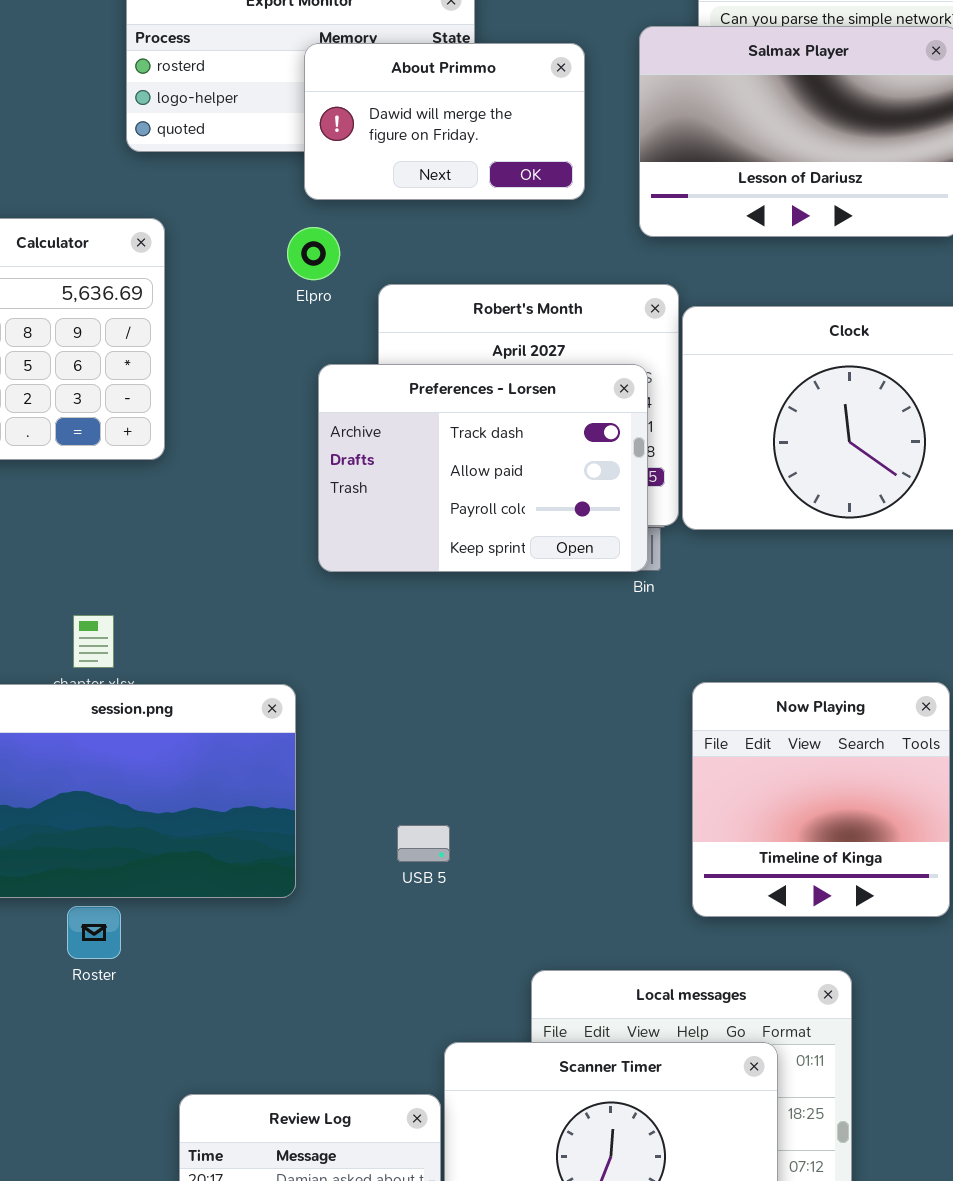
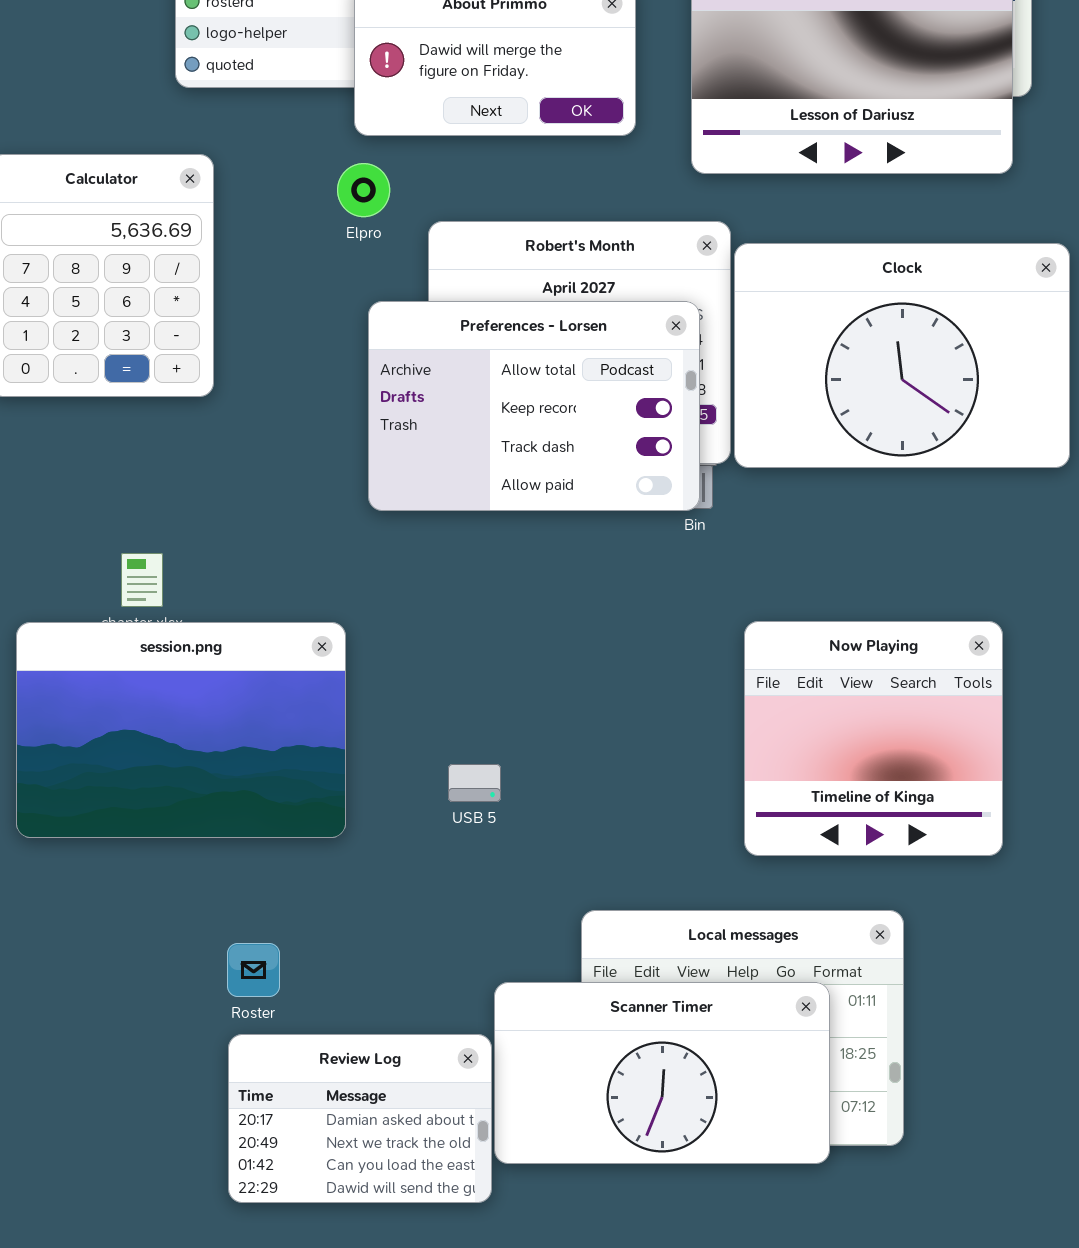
Preferences - Lorsen: [318,364,648,572] -> [368,301,700,511], scrolled up 2 rows
Roster: [67,906,121,959] -> [227,943,280,997], moved

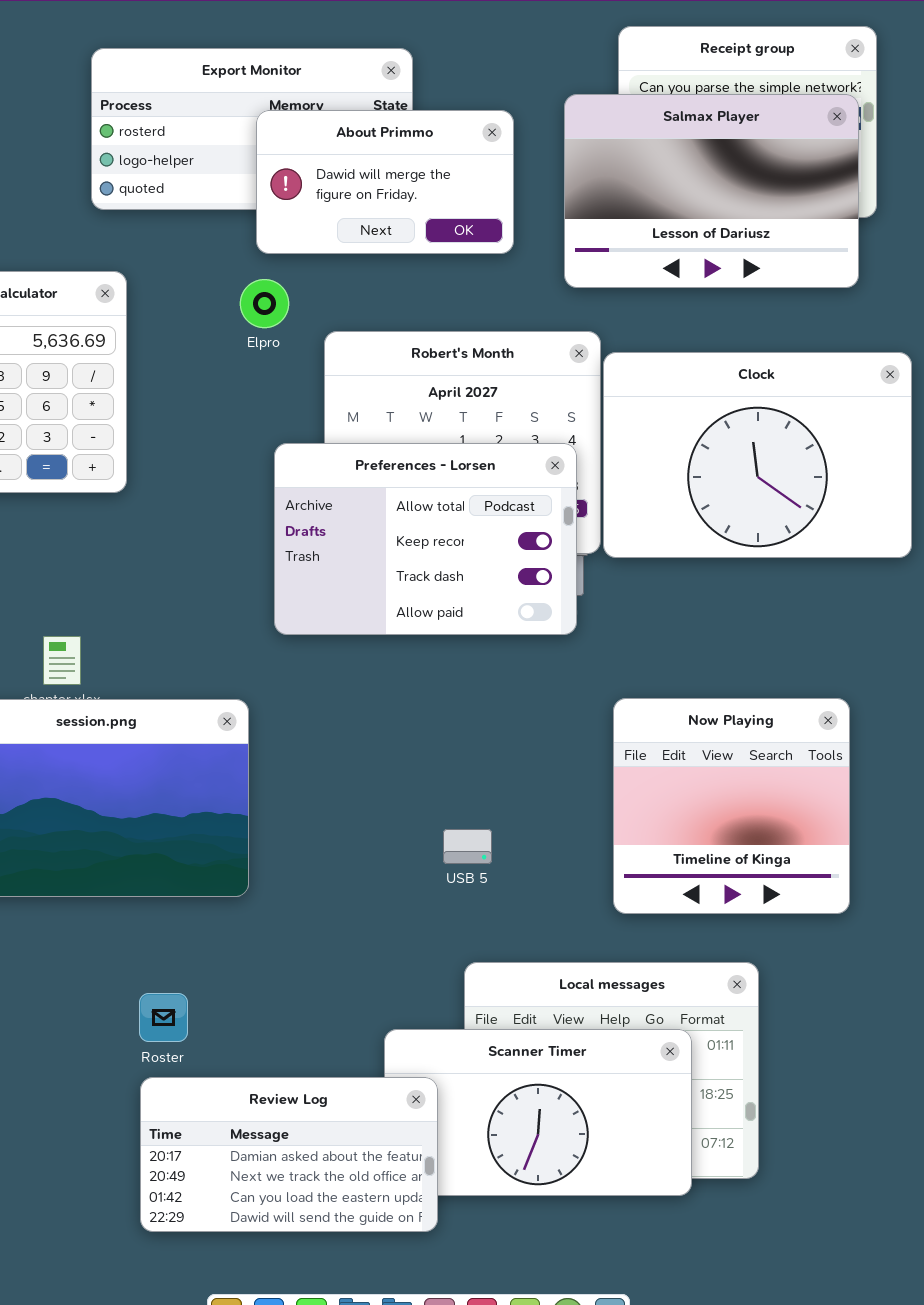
Preferences - Lorsen: [368,301,700,511] -> [274,443,577,635], moved
USB 5: [448,764,501,802] -> [443,829,492,864], moved
Review Log: [228,1034,492,1203] -> [140,1077,438,1232], resized

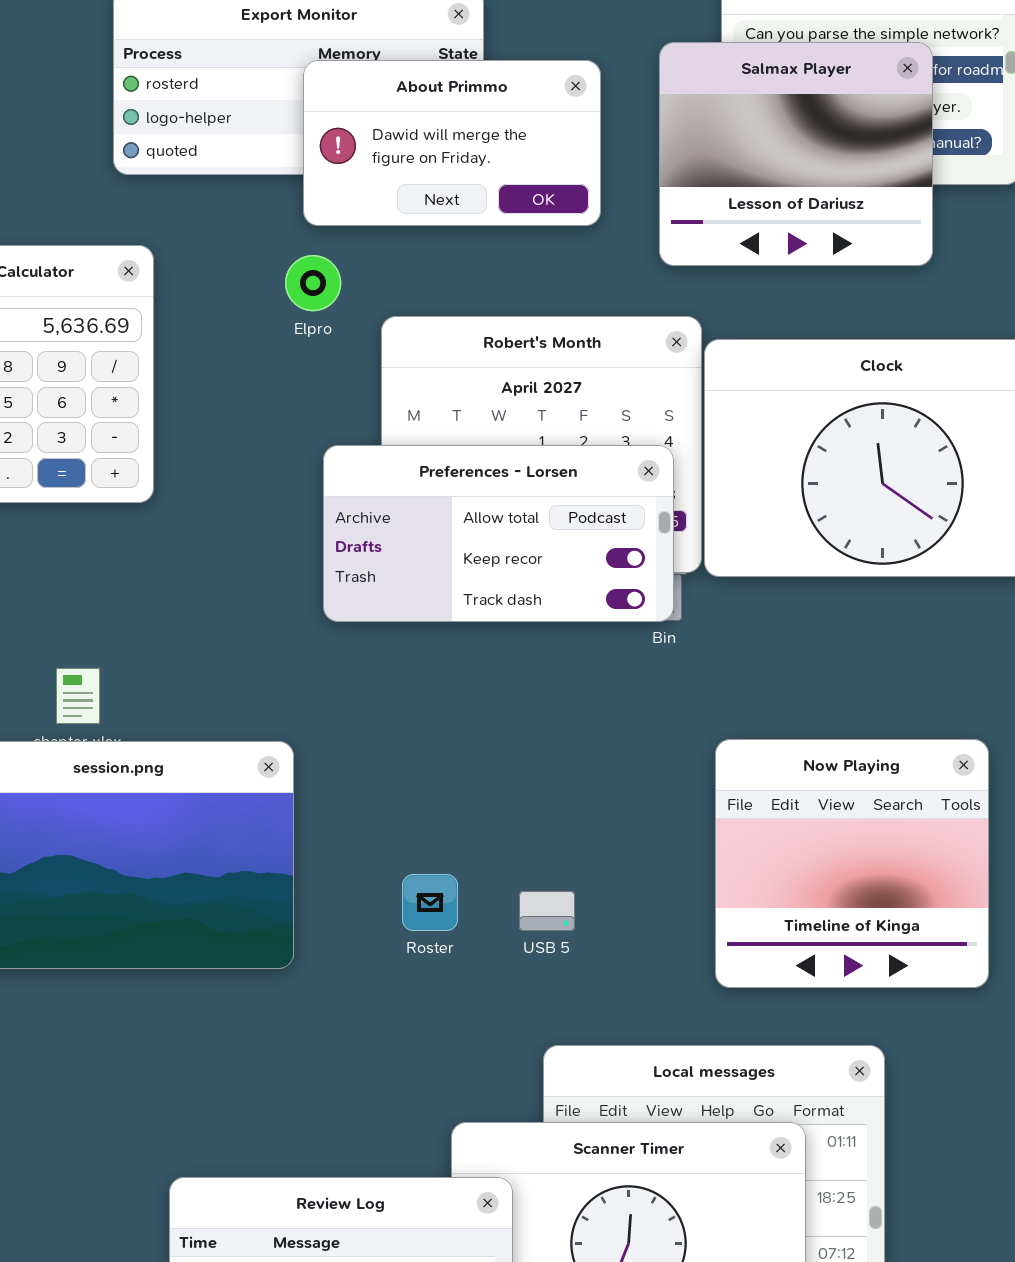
Salmax Player: [564,94,859,288] -> [659,42,933,266], resized
Preferences - Lorsen: [274,443,577,635] -> [323,445,674,622], resized
Roster: [139,993,188,1042] -> [402,874,458,931], moved

